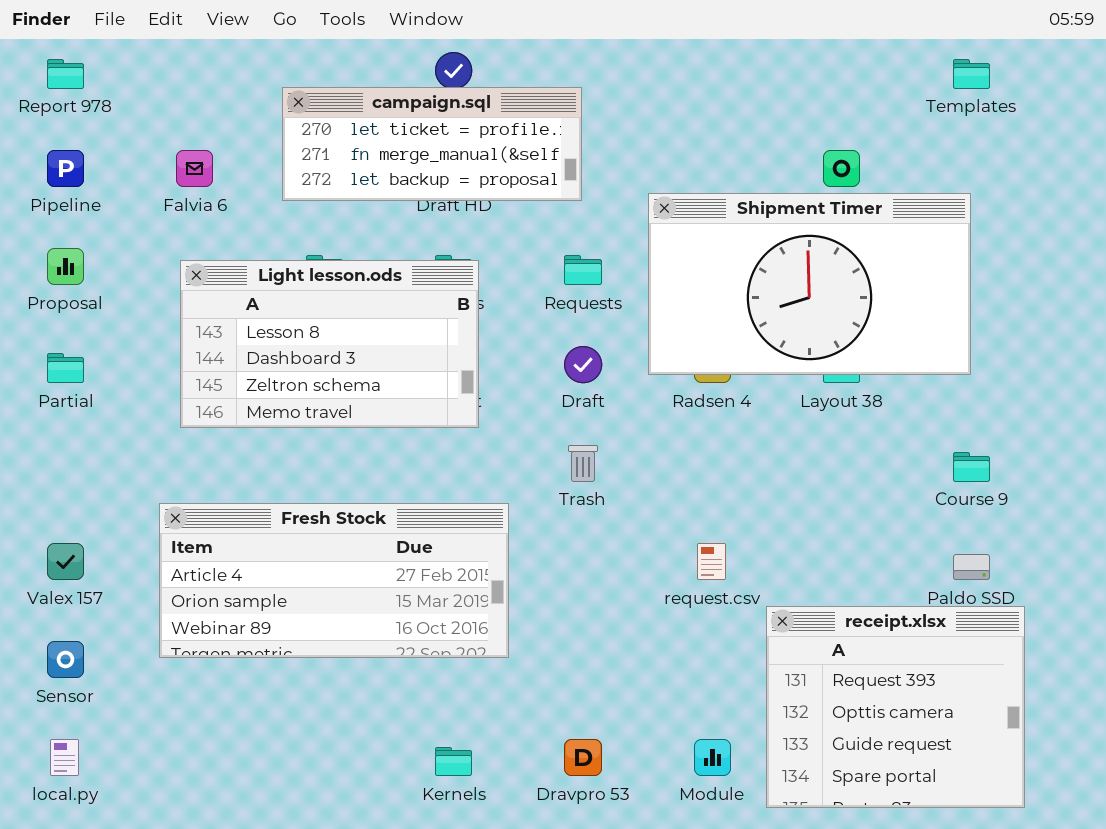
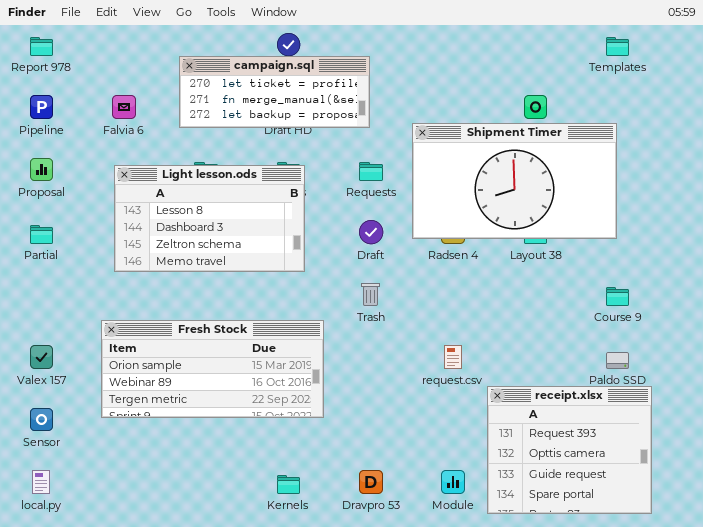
Fresh Stock: [159,503,509,658] -> [101,320,324,418], scrolled down 1 row

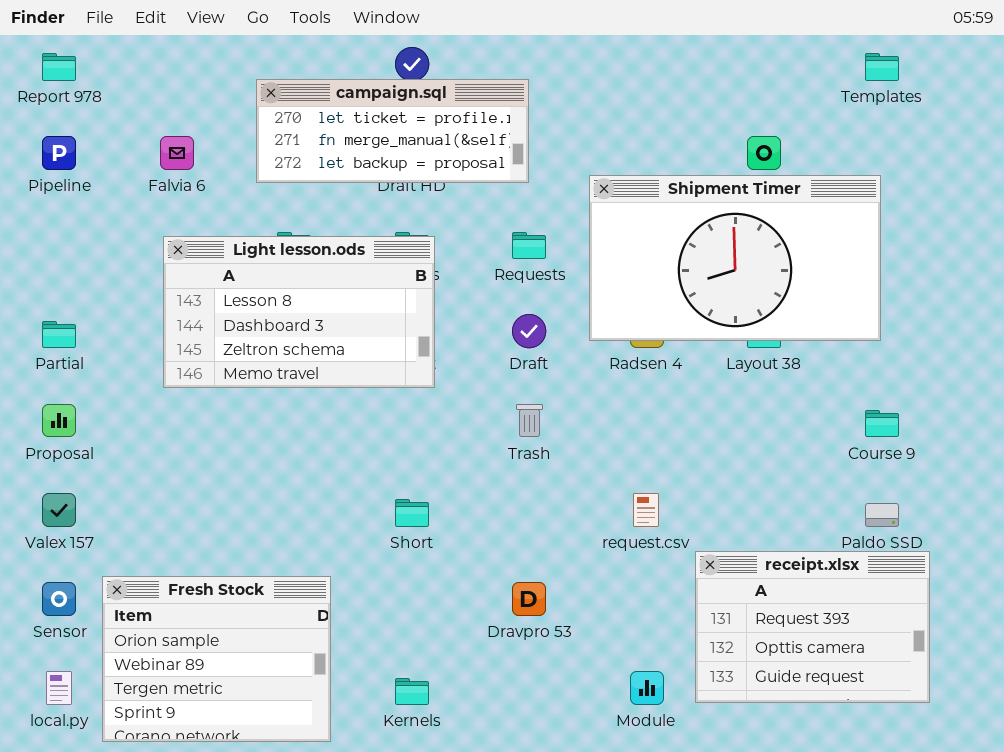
Proposal: [30,158,53,181] -> [42,404,76,437], moved
Fresh Stock: [101,320,324,418] -> [102,576,331,742], moved, resized
receipt.xlsx: [487,386,652,514] -> [695,551,930,703], resized
Dravpro 53: [359,470,383,494] -> [512,582,546,616], moved

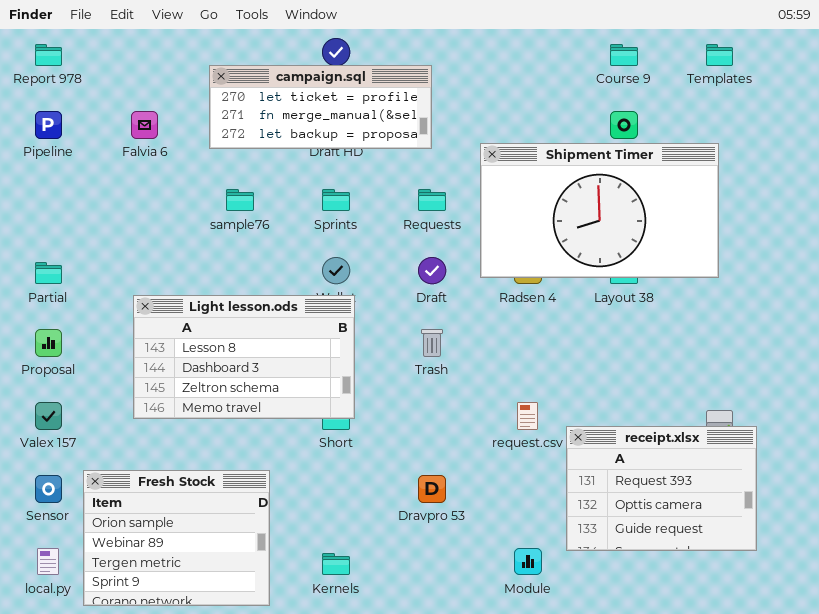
Light lesson.ods: [163,236,435,388] -> [133,295,355,419], moved
Course 9: [865,410,899,437] -> [610,44,638,66], moved
receipt.xlsx: [695,551,930,703] -> [566,426,757,551], moved

